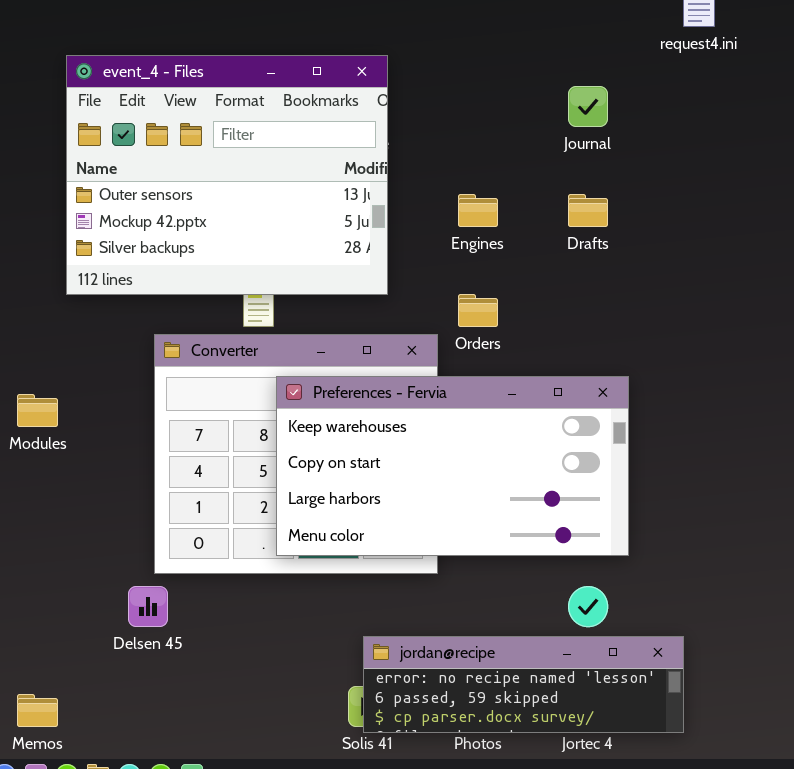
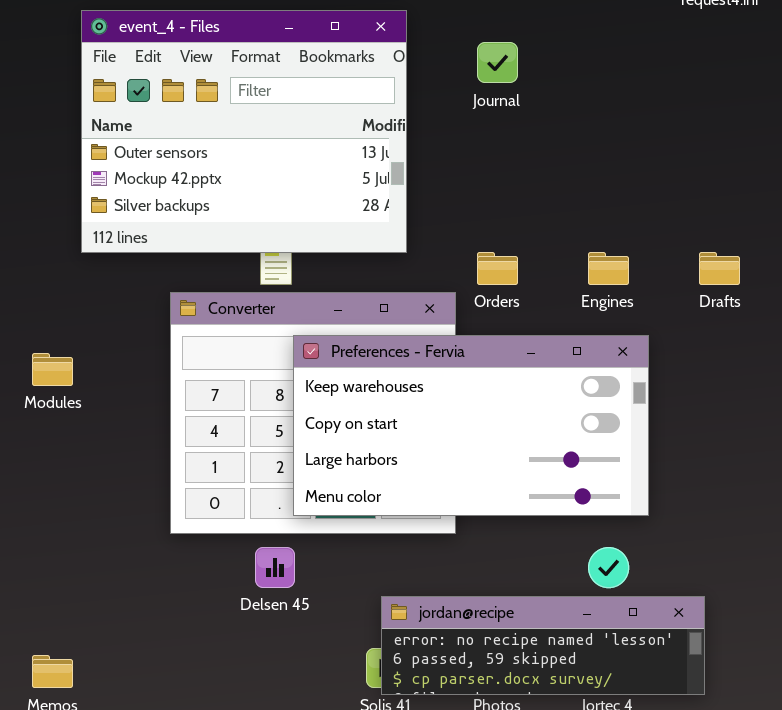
Journal: [568,86,608,127] -> [477,42,518,83], moved
Engines: [458,194,498,227] -> [588,252,629,285], moved
Drafts: [568,194,608,227] -> [699,252,740,285], moved
Delsen 45: [128,586,168,627] -> [255,547,295,588], moved

